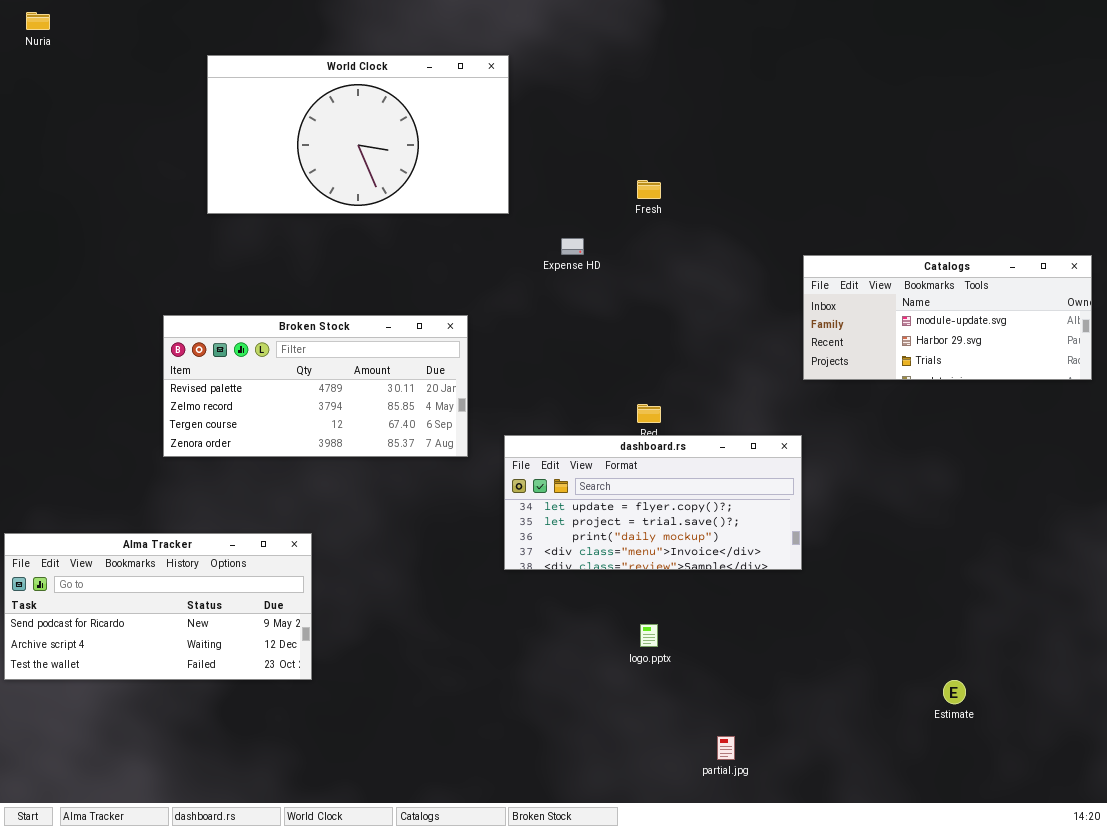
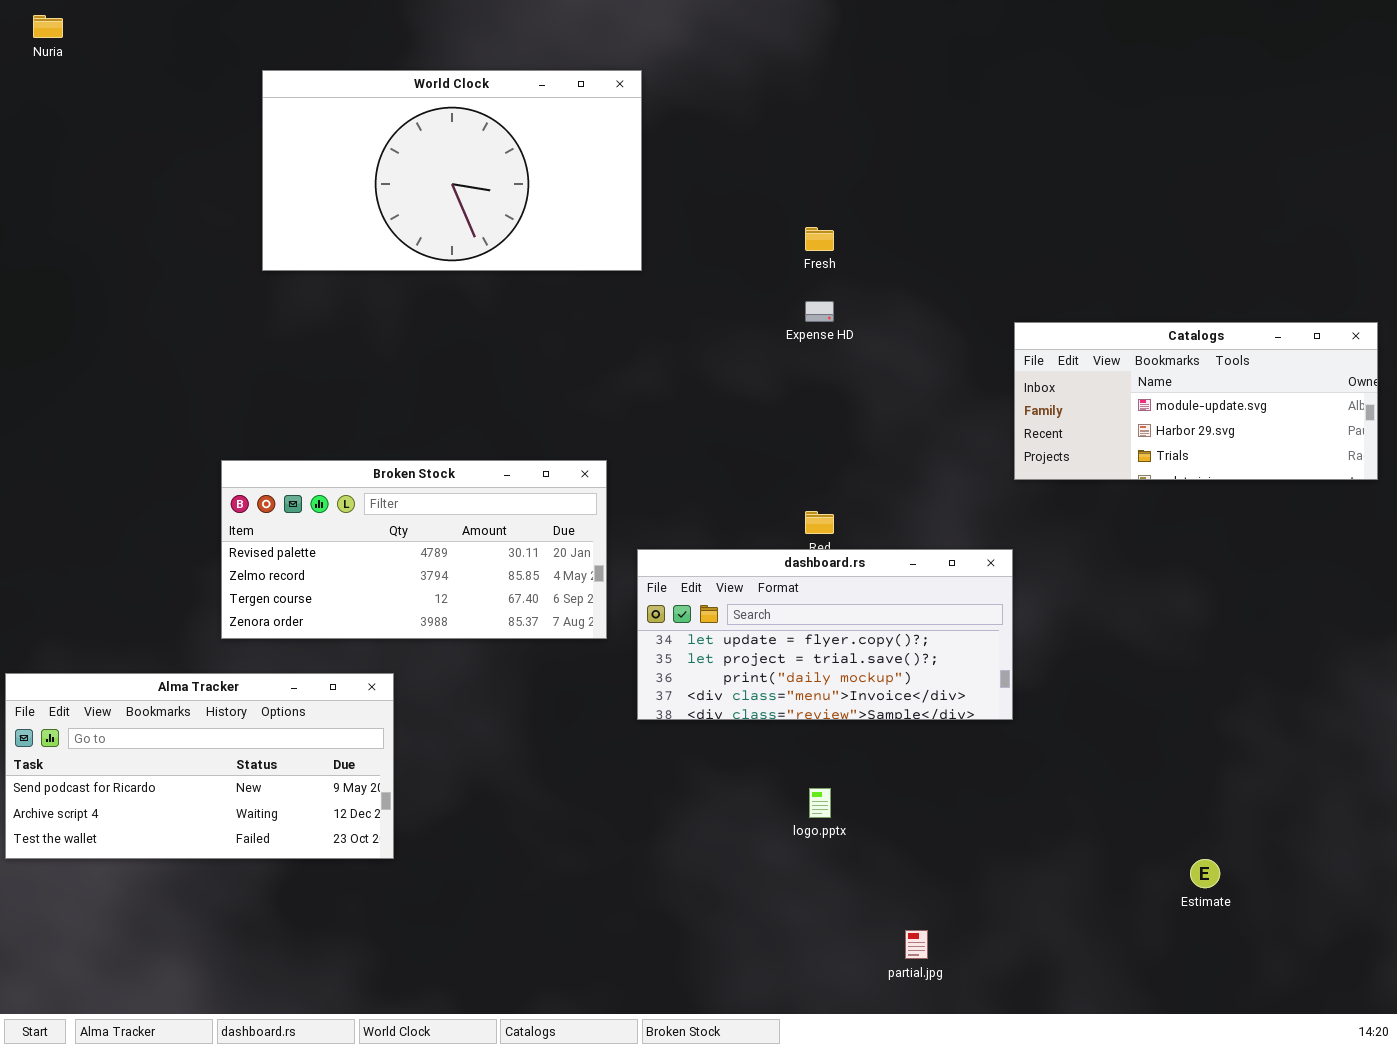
Expense HD: [561,238,584,255] -> [805,301,834,322], moved
Broken Stock: [163,315,468,457] -> [221,460,607,639], moved

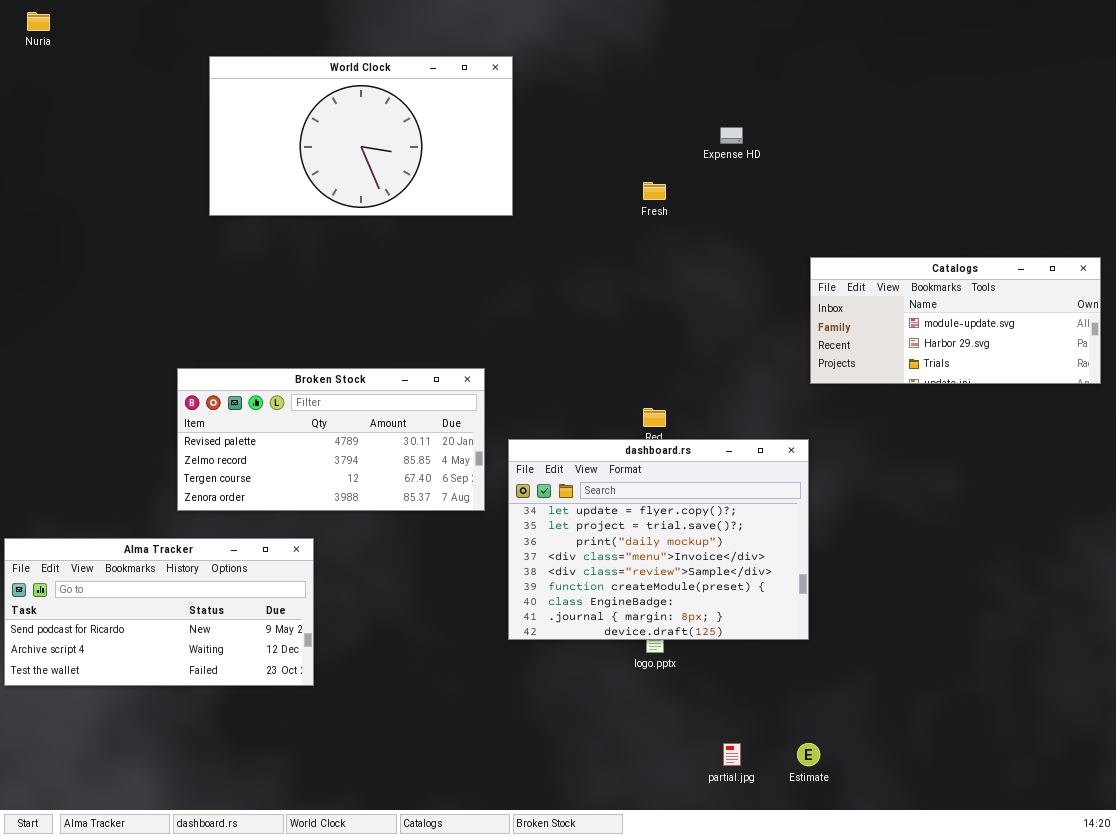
Expense HD: [805,301,834,322] -> [720,127,743,144], moved
dashboard.rs: [637,549,1013,720] -> [508,439,809,640], resized
Estimate: [1190,859,1220,888] -> [797,743,820,766], moved

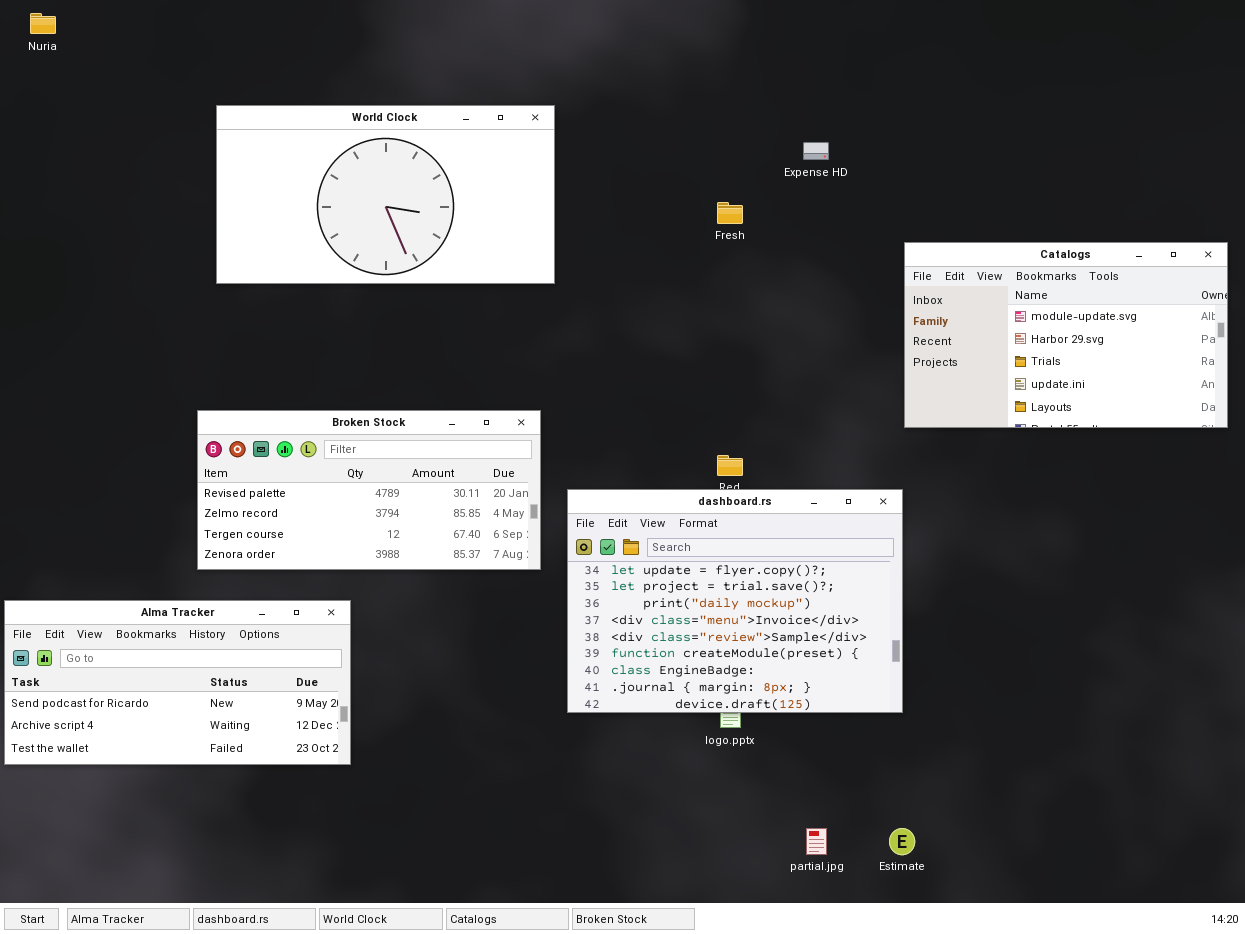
World Clock: [209,56,513,216] -> [216,105,555,284], moved
Catalogs: [810,257,1101,384] -> [904,242,1228,428], resized

